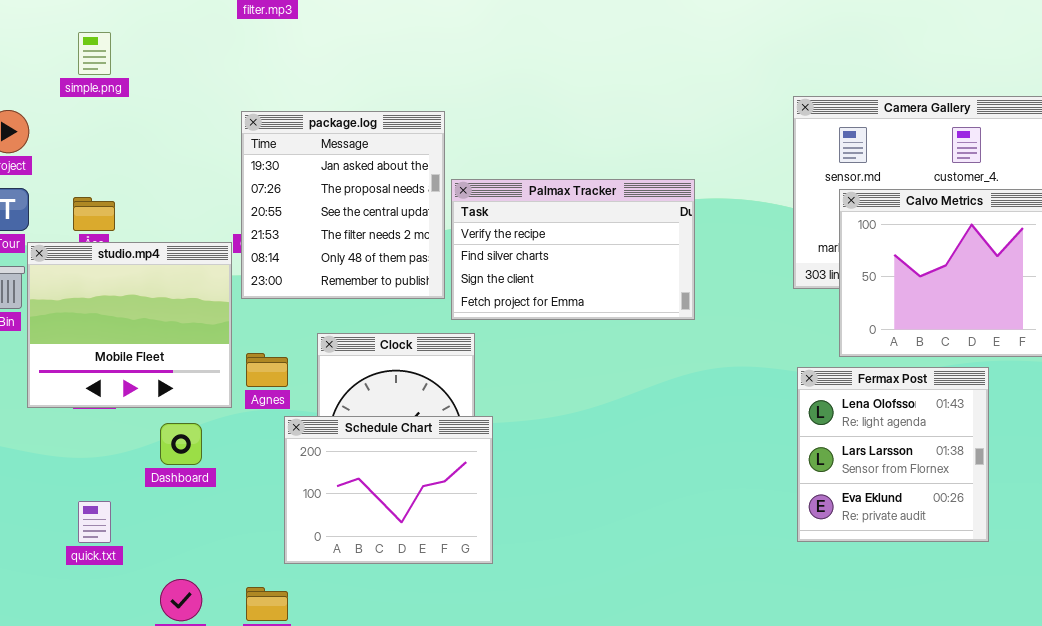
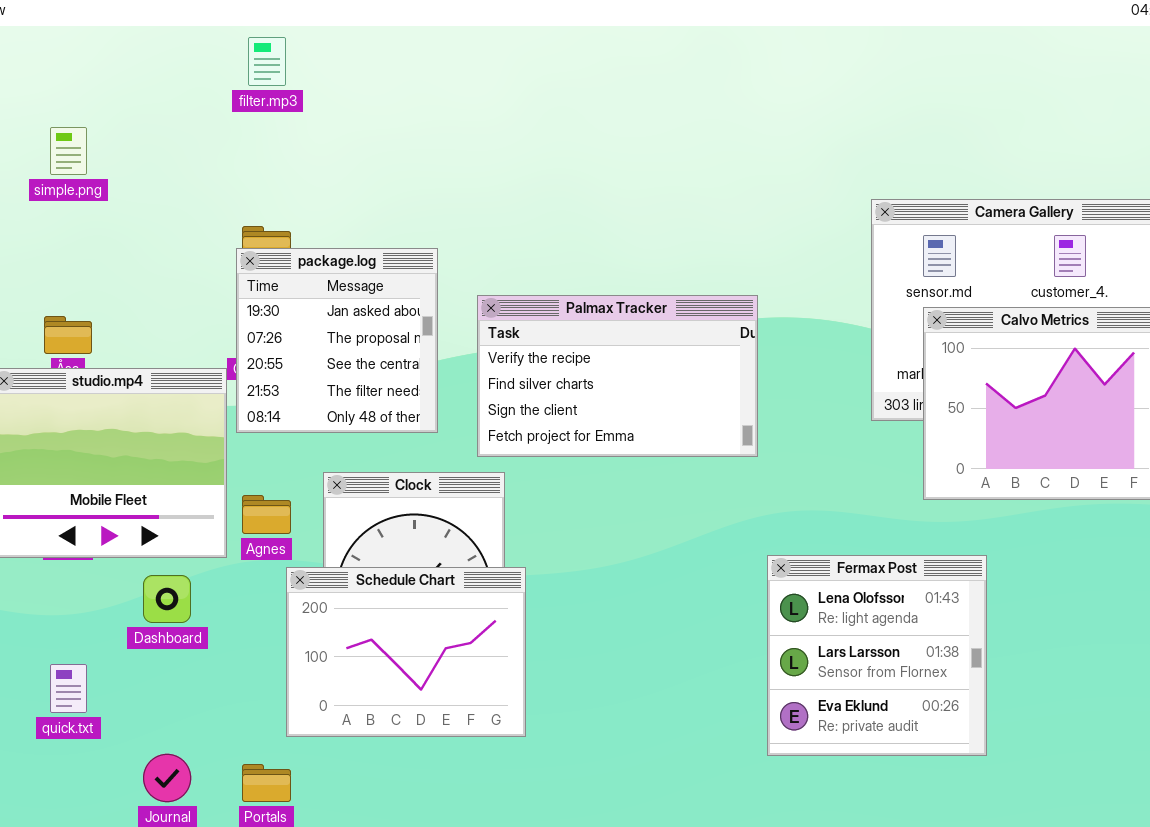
package.log: [241,111,445,299] -> [236,248,438,433], resized
Fermax Post: [797,367,989,542] -> [767,555,987,756], moved

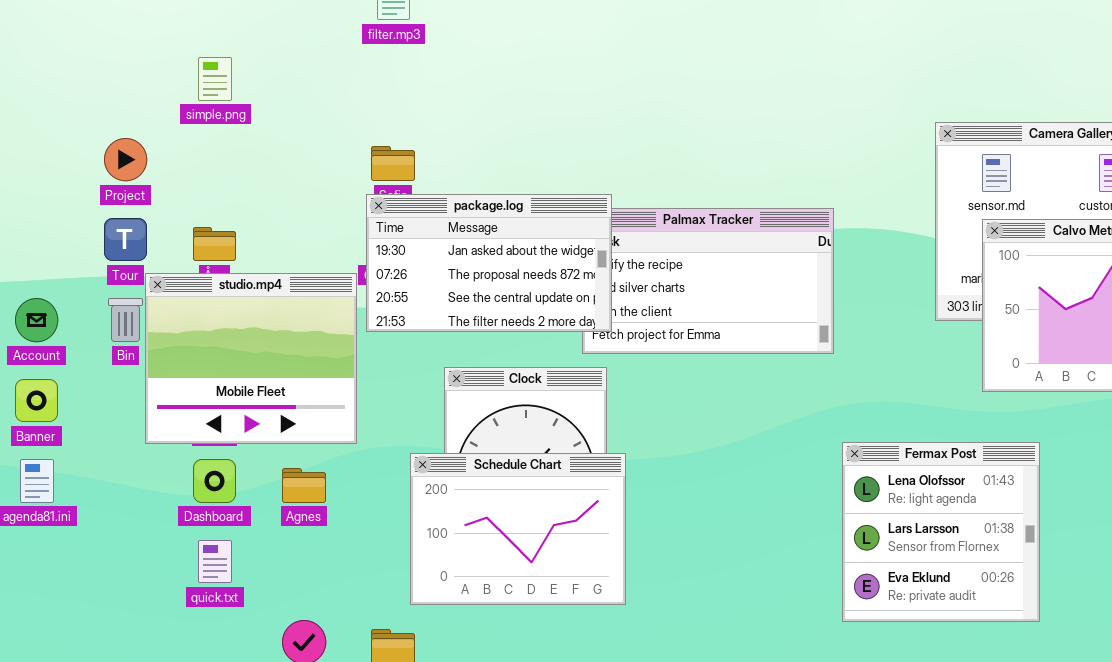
package.log: [236,248,438,433] -> [366,194,612,332], resized
Agnes: [242,495,291,534] -> [282,468,326,503], moved
Dashboard: [143,575,191,623] -> [193,459,236,503], moved

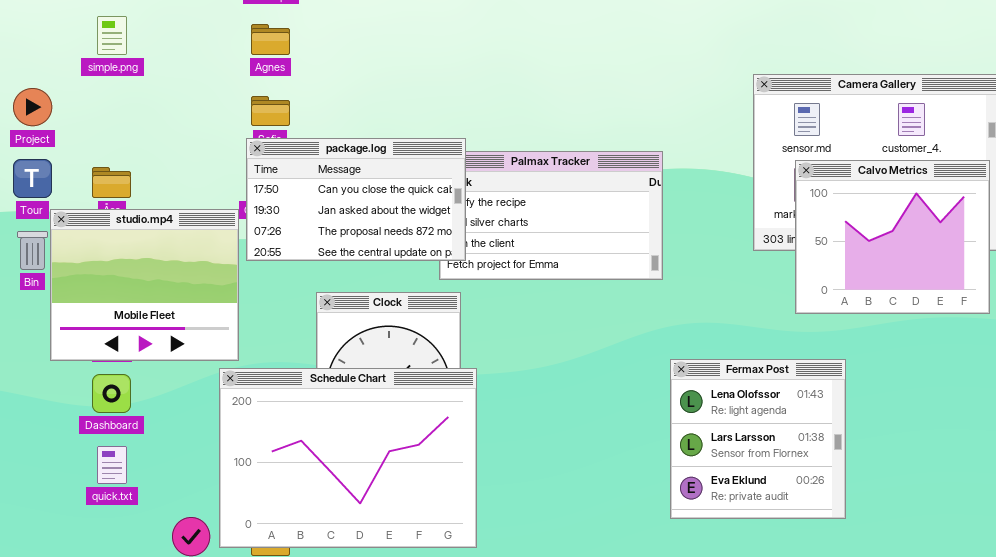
package.log: [366,194,612,332] -> [246,138,466,261], scrolled up 1 row
Schedule Chart: [410,453,626,605] -> [219,368,477,548], resized
Agnes: [282,468,326,503] -> [251,24,290,55], moved

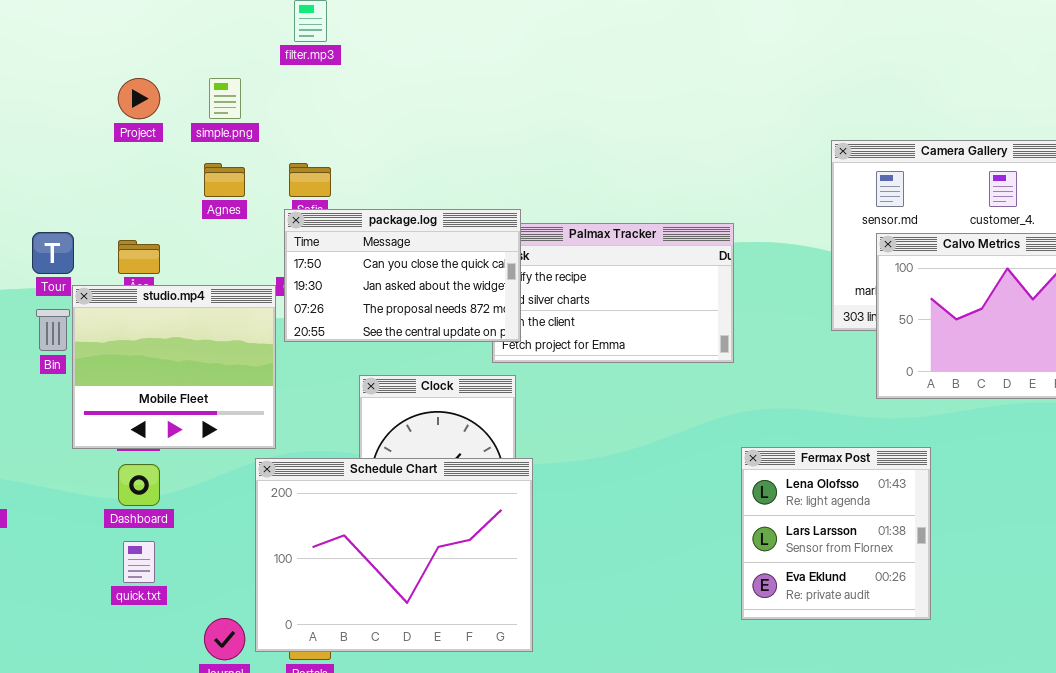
simple.png: [97,16,127,55] -> [209,78,241,119], moved
Agnes: [251,24,290,55] -> [204,163,245,197], moved
Project: [13,88,52,126] -> [118,78,160,119], moved

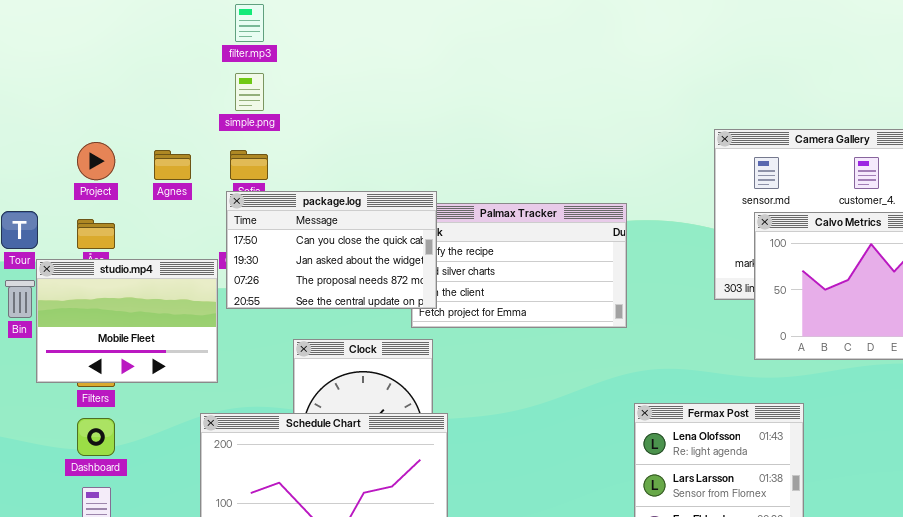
Project: [118,78,160,119] -> [77,142,115,180], moved
simple.png: [209,78,241,119] -> [235,73,264,111], moved
studio.mp4: [72,285,276,449] -> [36,259,218,383], resized

